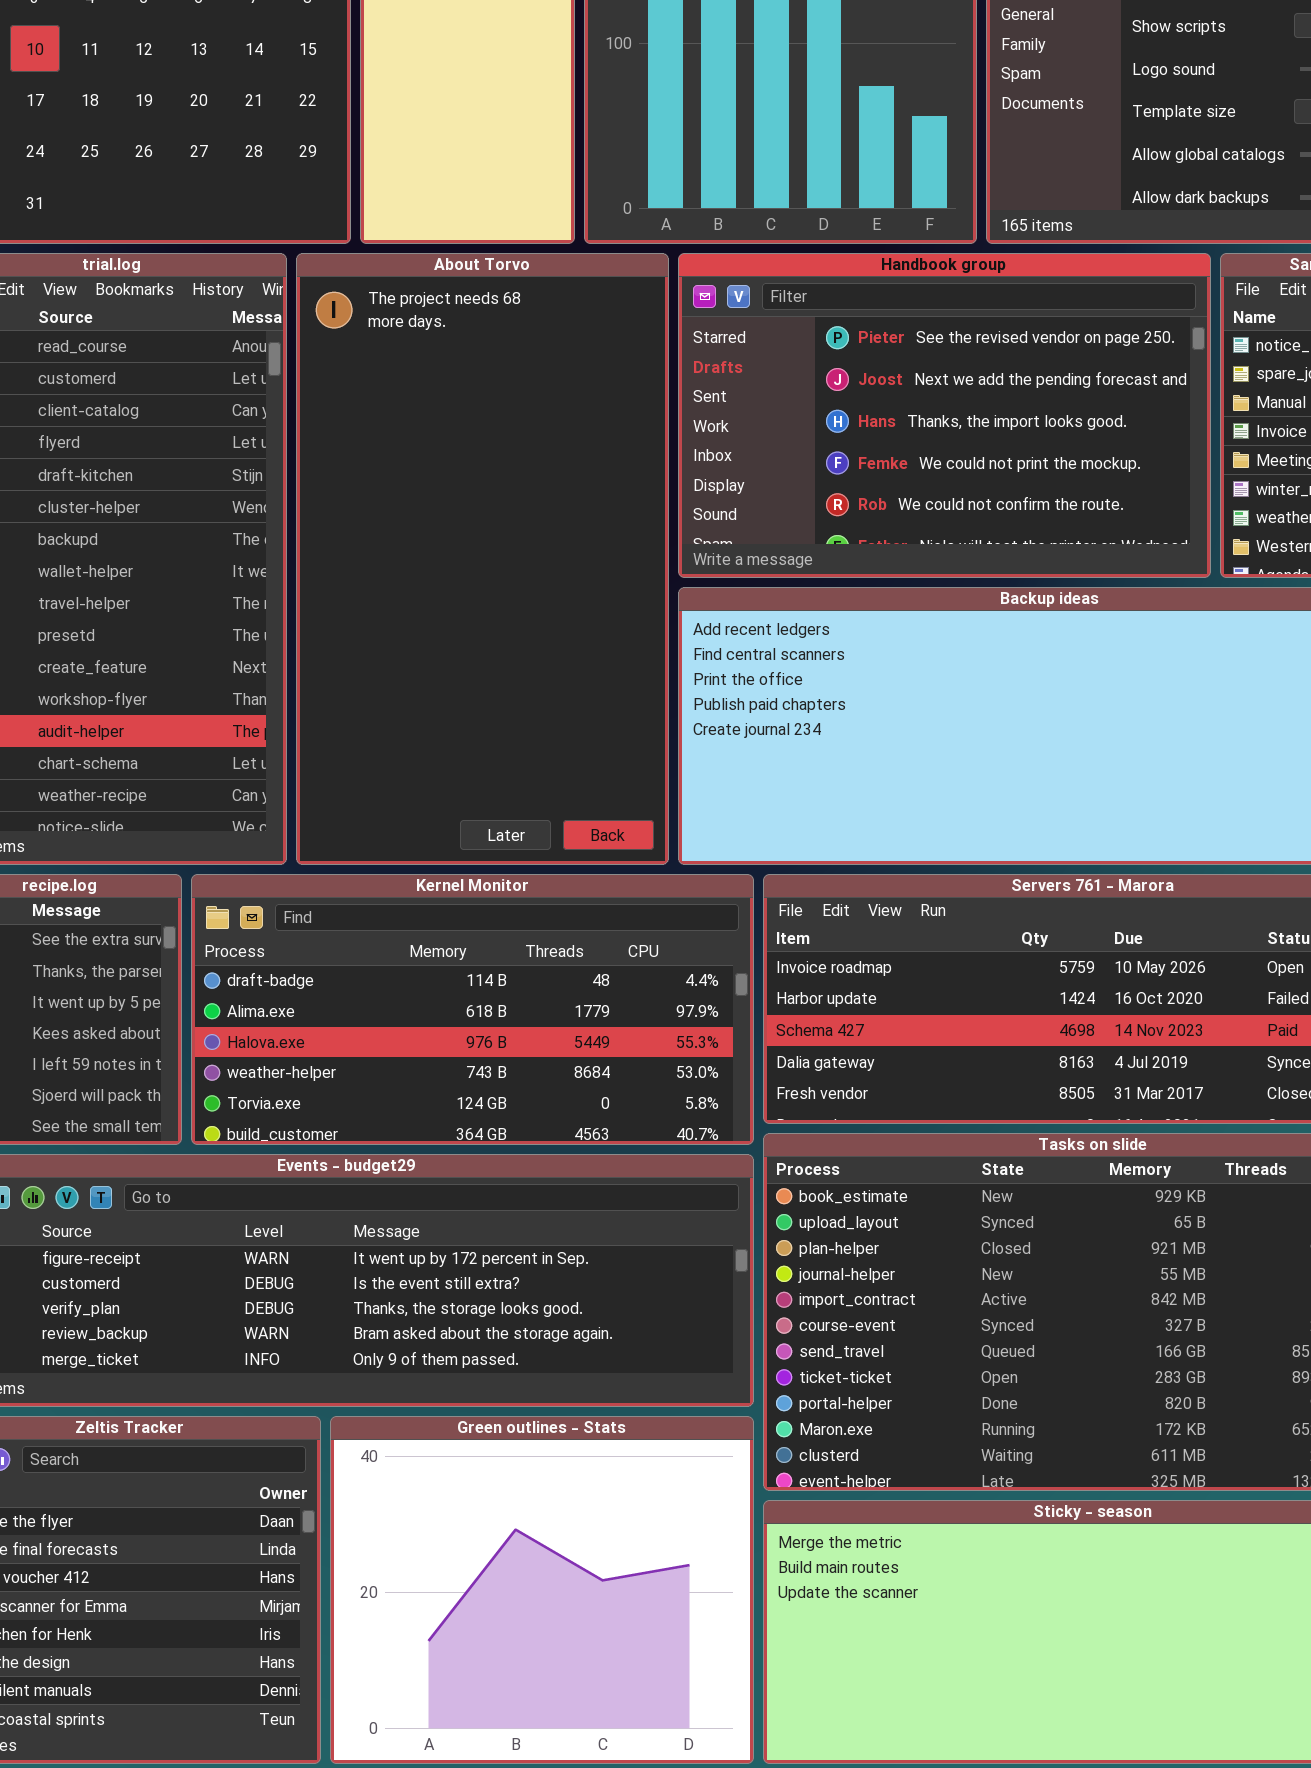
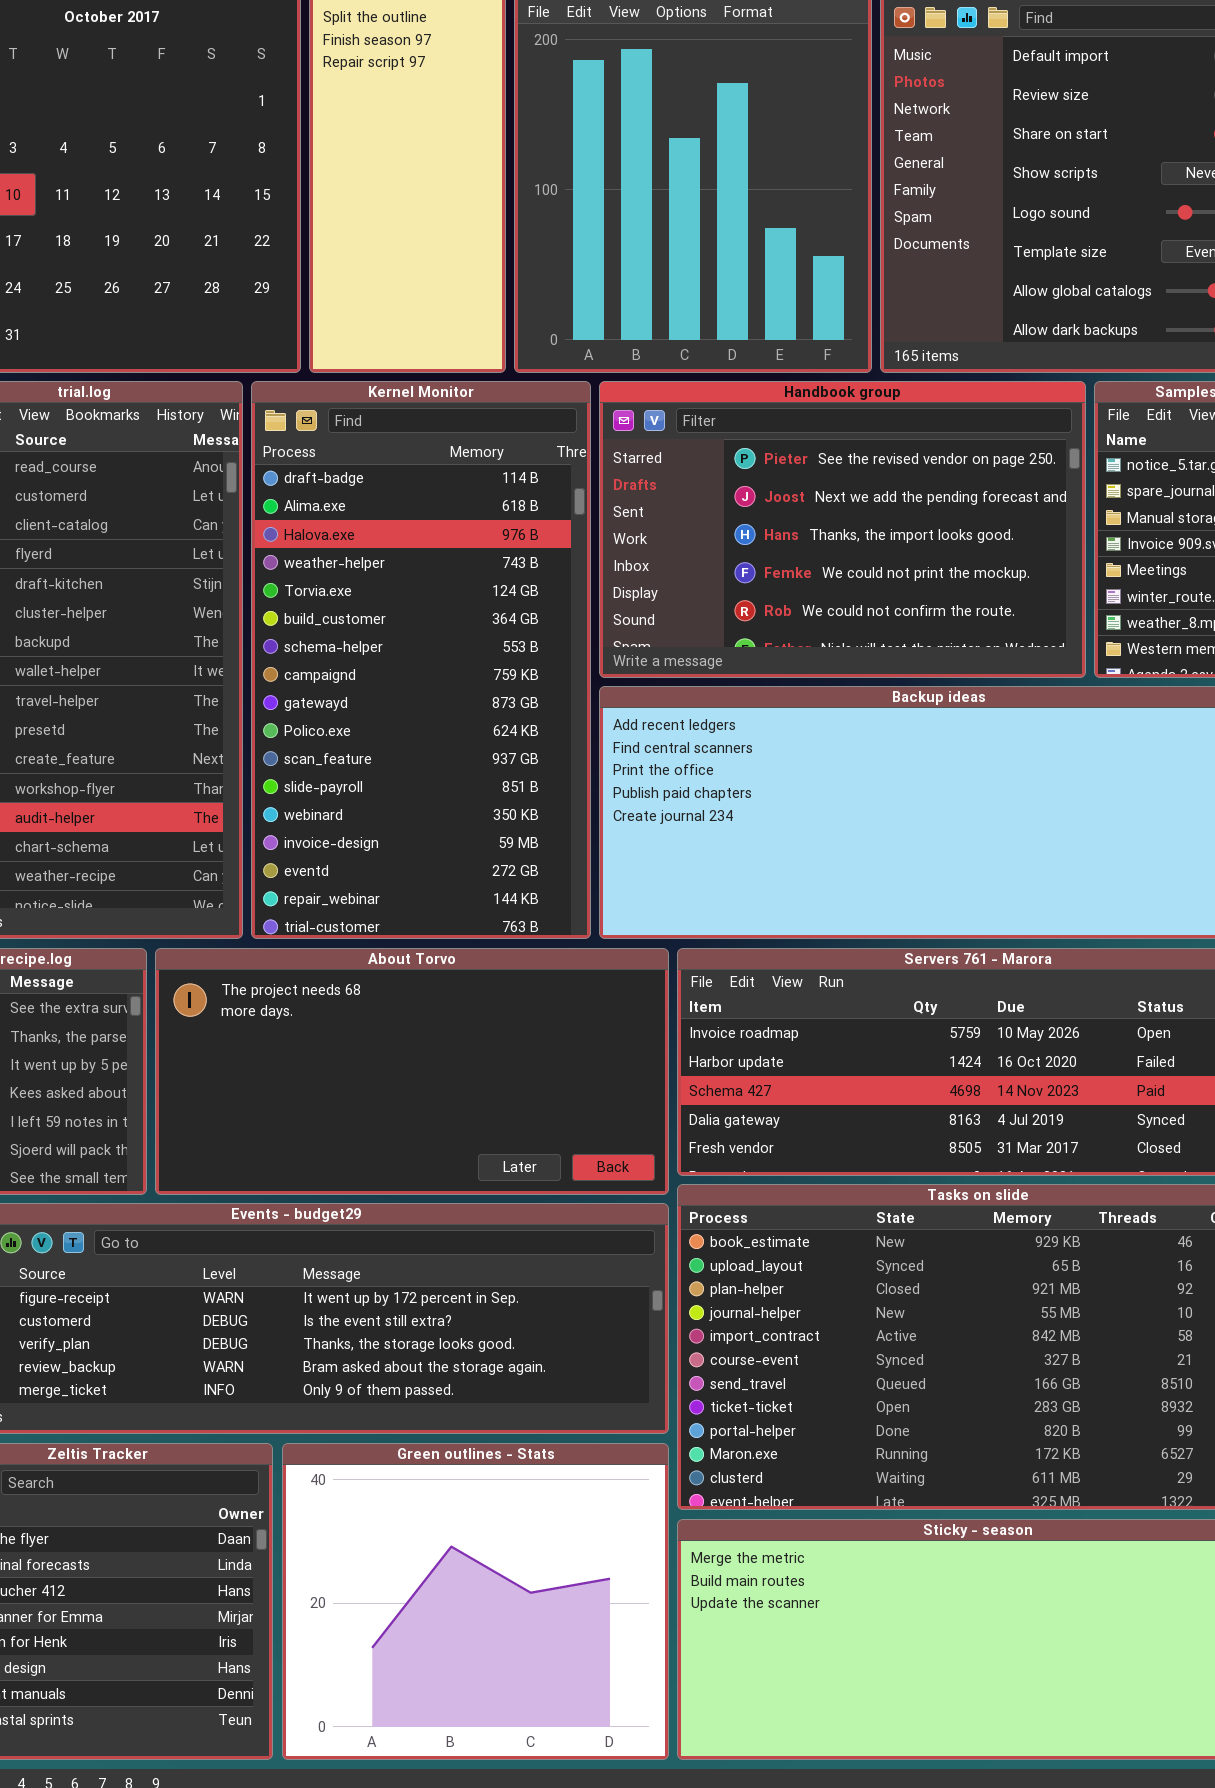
About Torvo: [296,253,669,865] -> [155,948,669,1195], moved, resized
Kernel Monitor: [191,874,754,1145] -> [251,381,591,939], moved, resized

